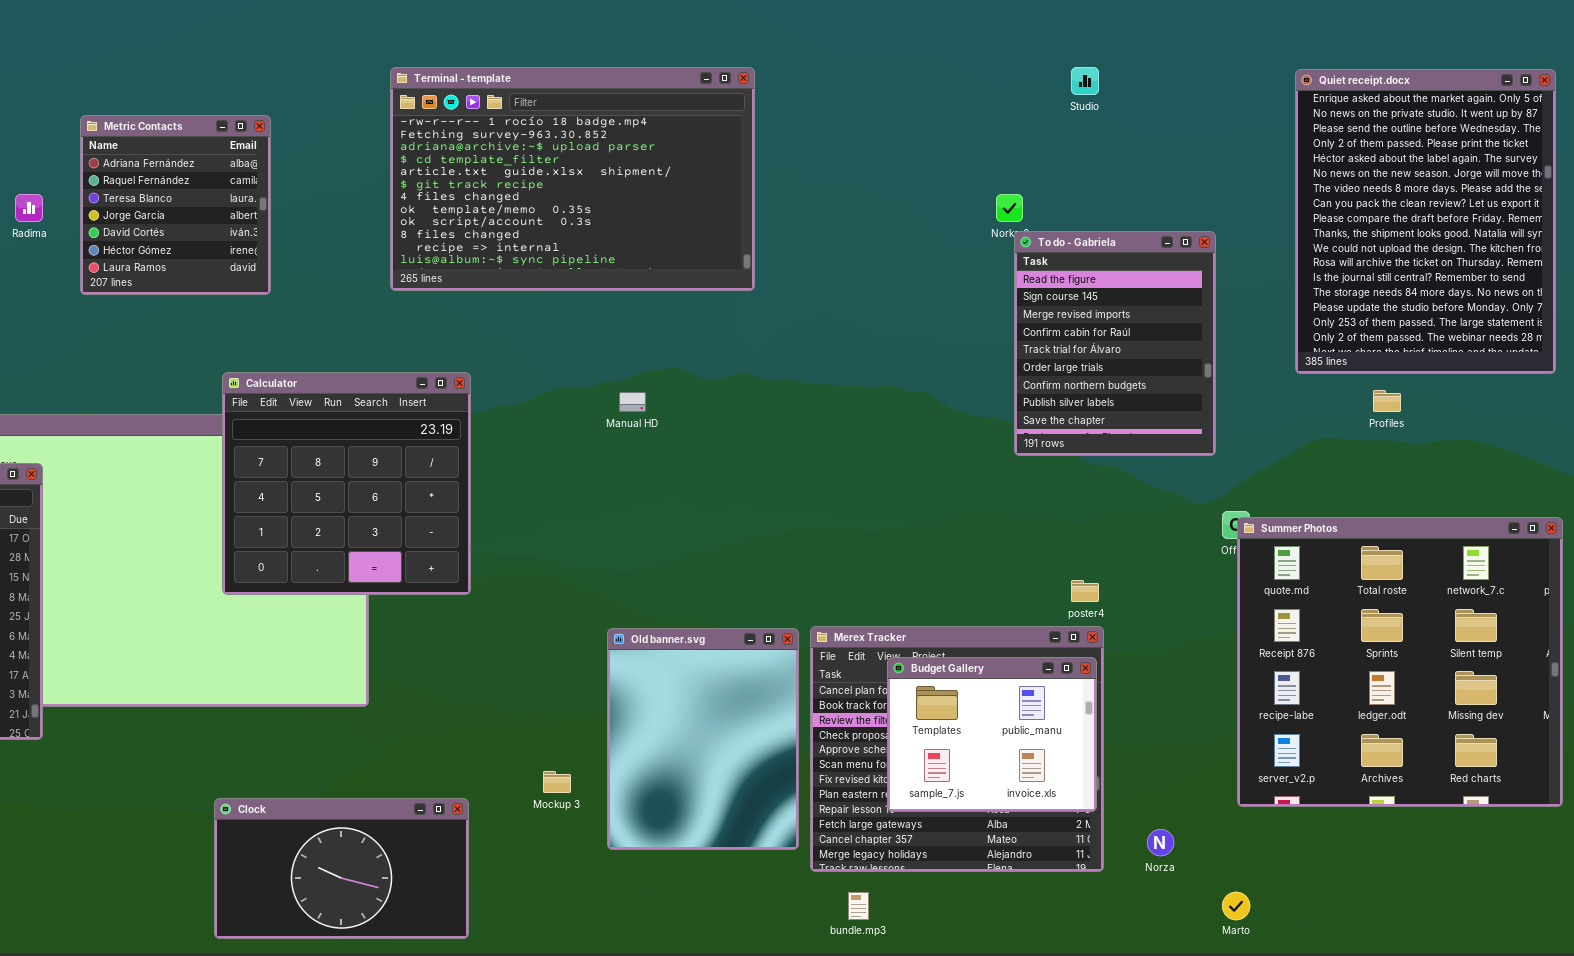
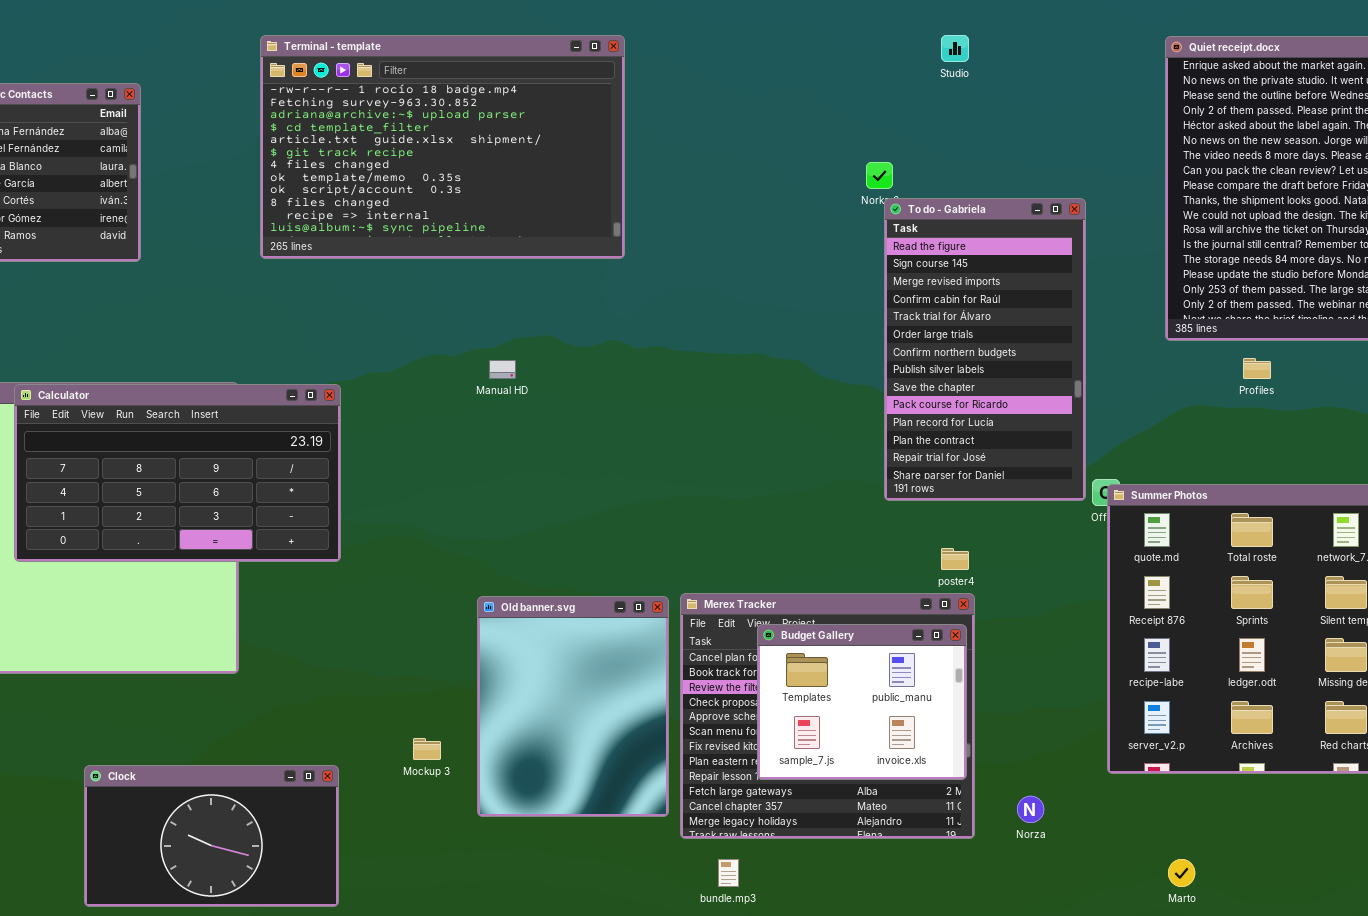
To do - Gabriela: [1014,231,1216,456] -> [884,198,1086,501], resized
Calculator: [222,372,471,595] -> [14,384,341,562], resized
Marto: [1222,892,1250,920] -> [1168,859,1195,887], moved

